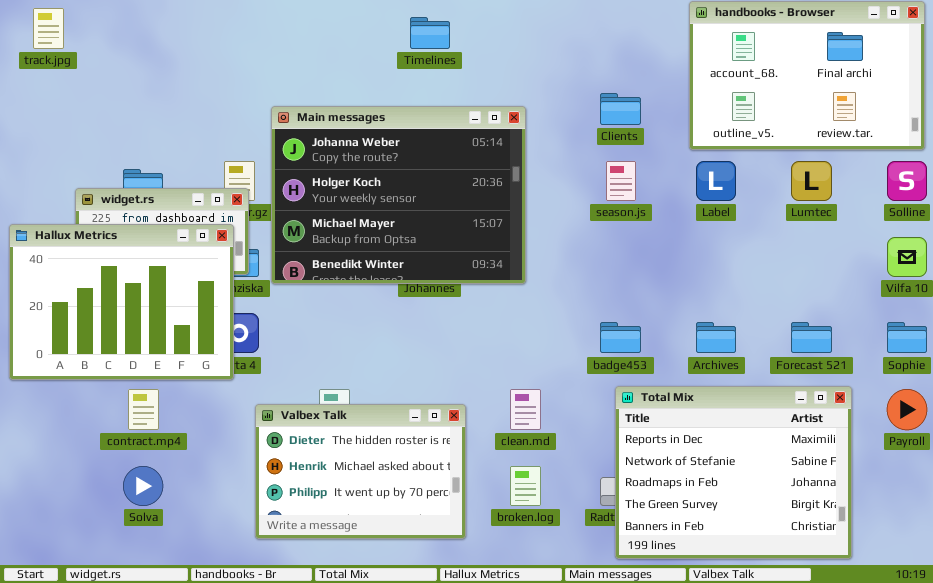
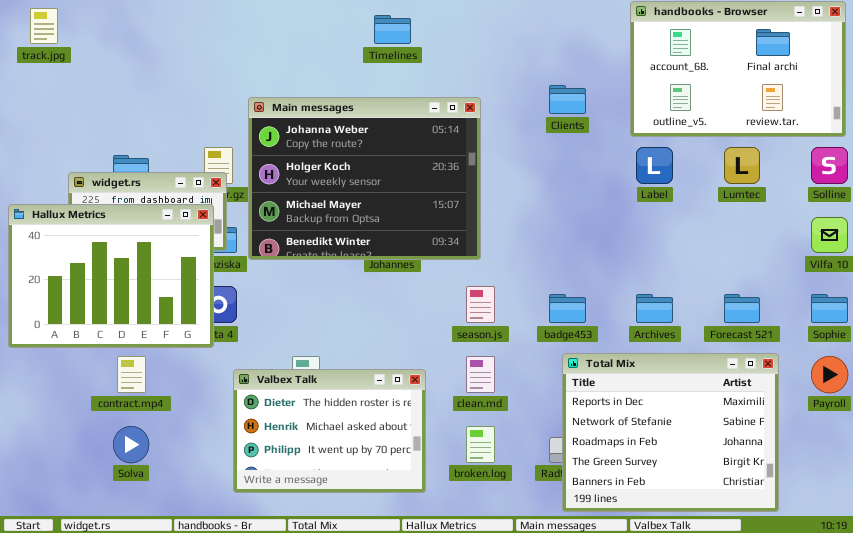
season.js: [606,161,636,201] -> [466,286,495,323], moved

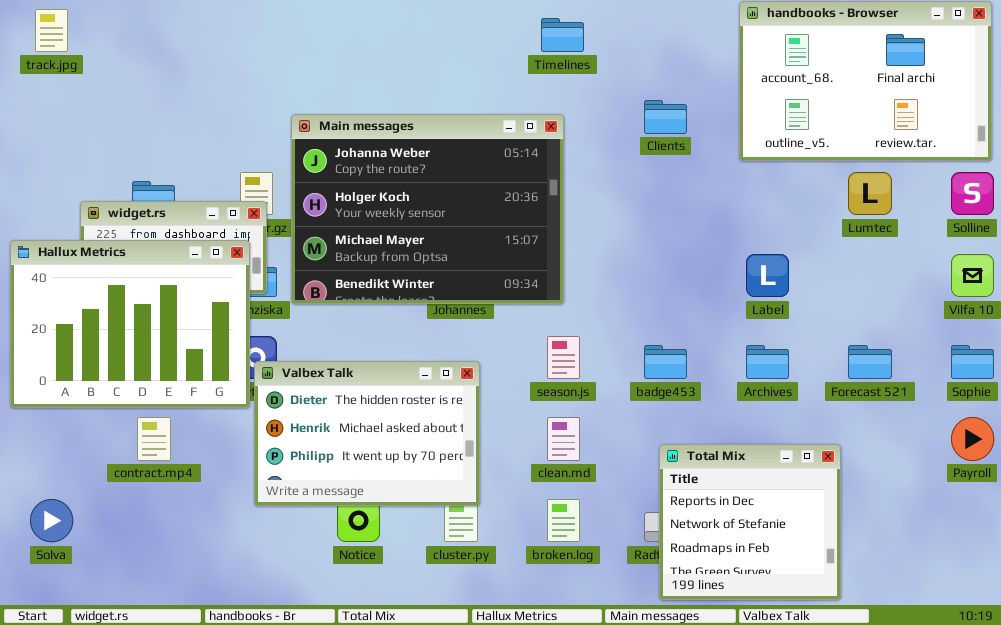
Timelines: [374,15,411,44] -> [541,18,584,52], moved
Label: [636,147,673,184] -> [746,254,789,297], moved
Total Mix: [562,353,779,512] -> [659,444,841,600], resized
Valbex Talk: [233,369,426,493] -> [254,361,480,506], moved
Solva: [113,426,149,463] -> [30,499,73,542], moved

